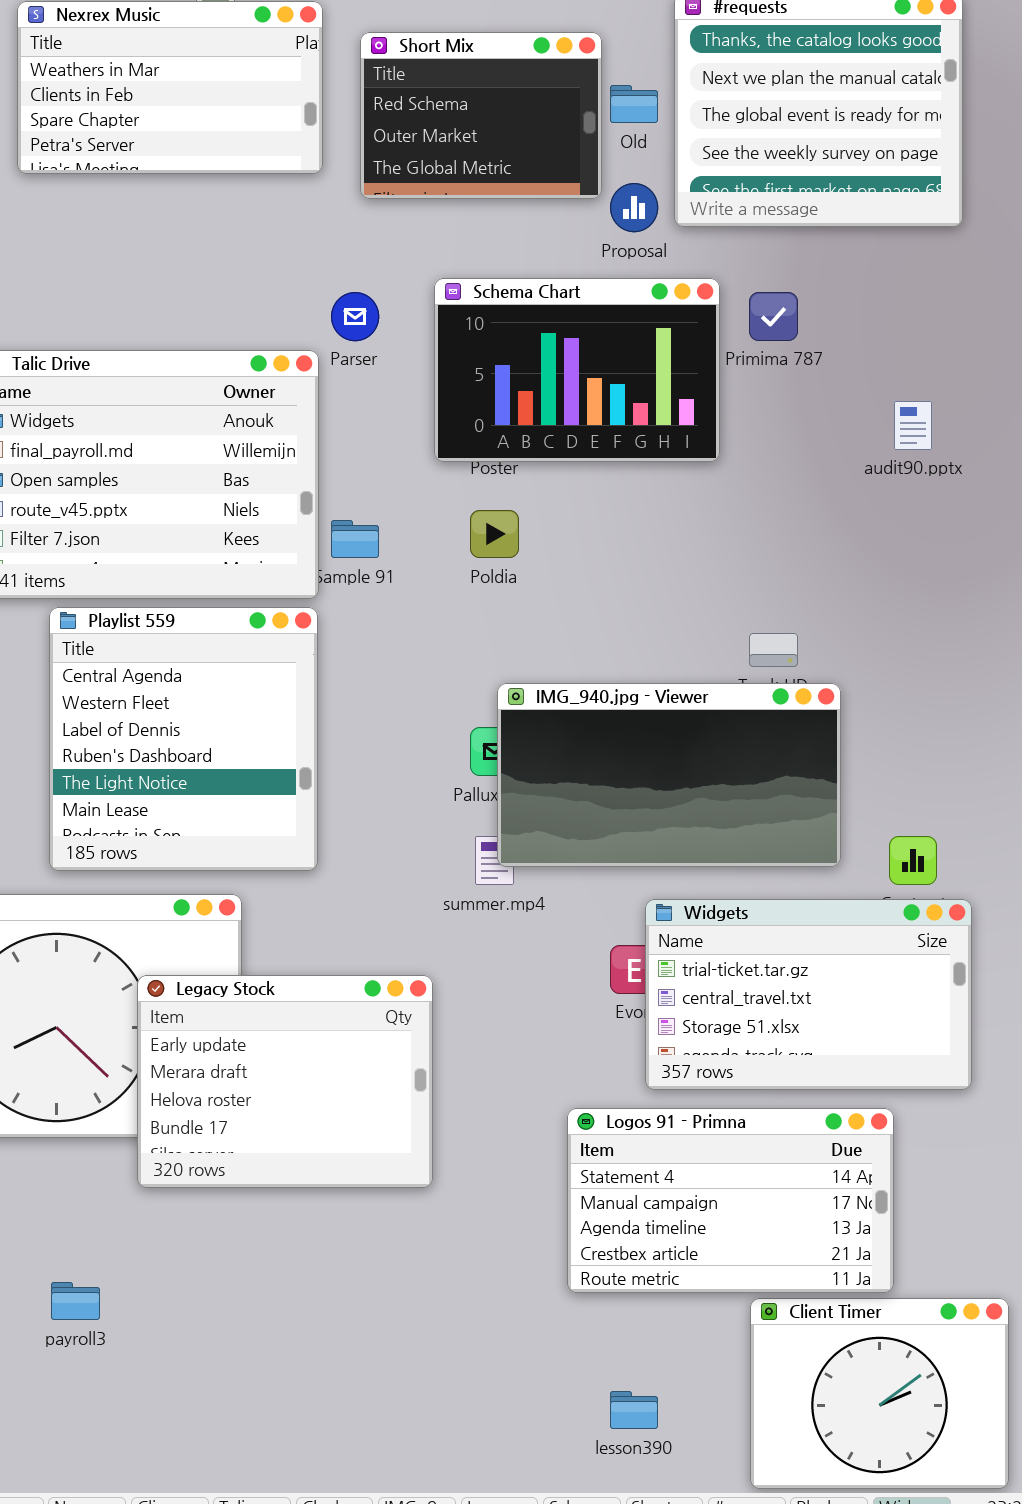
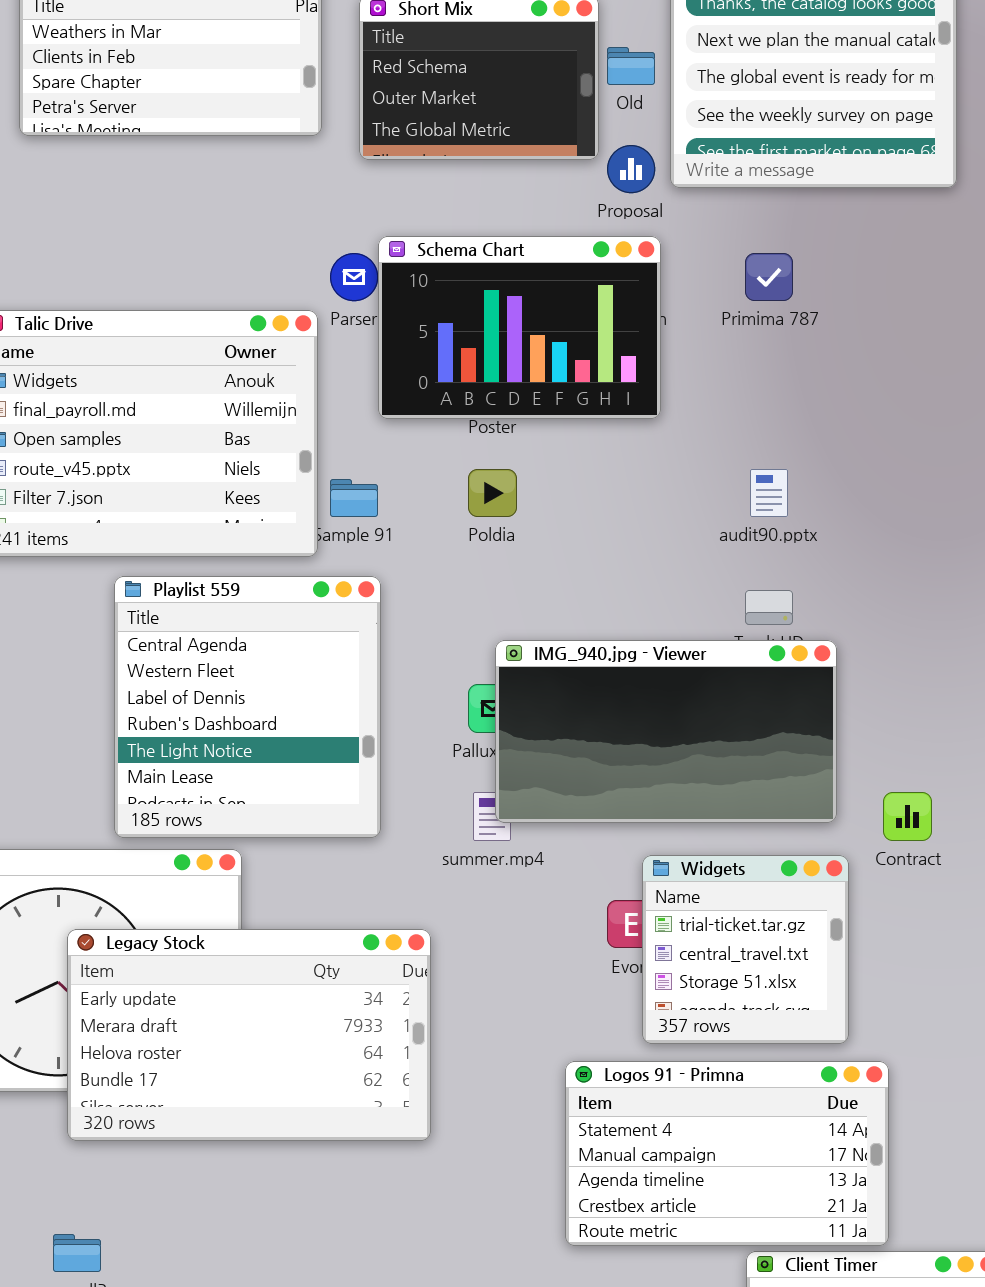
Schema Chart: [434,278,720,462] -> [378,236,661,419], moved
audit90.pptx: [894,401,932,450] -> [750,469,788,517], moved
Playlist 559: [49,607,318,871] -> [114,576,381,838], moved
Widgets: [645,899,972,1090] -> [642,855,849,1044], resized
Legacy Stock: [137,975,433,1188] -> [67,929,431,1141], resized

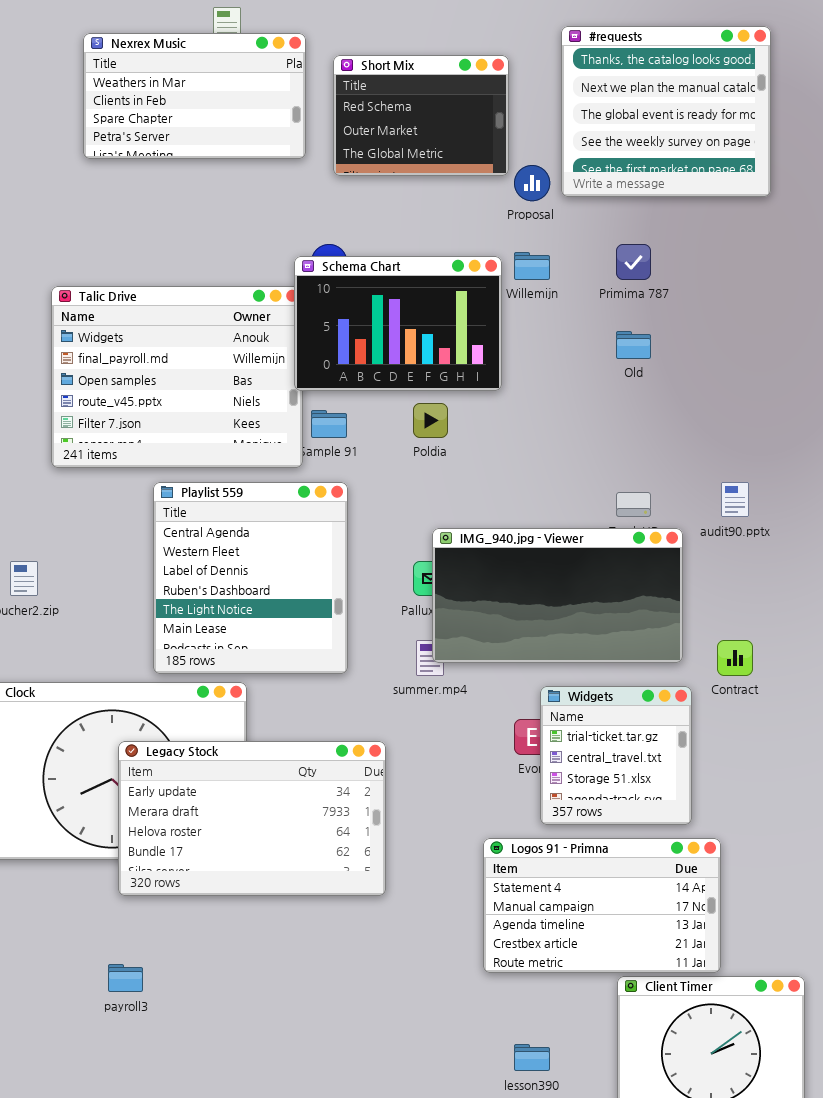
Old: [607,47,655,85] -> [616,331,651,359], moved
Schema Chart: [378,236,661,419] -> [294,256,502,391], moved
audit90.pptx: [750,469,788,517] -> [721,482,749,517], moved

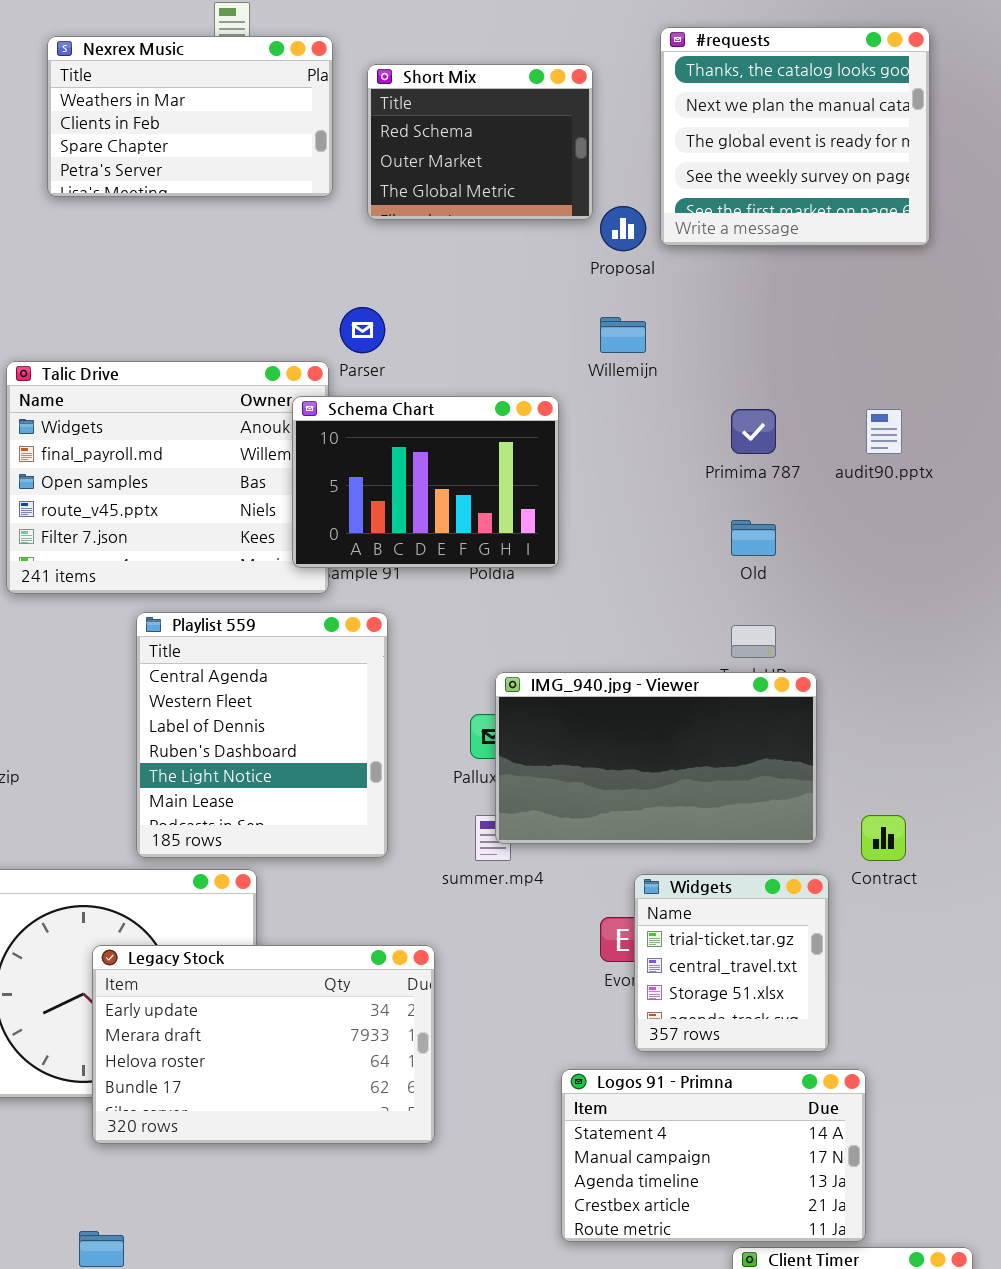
Primima 787: [616,244,651,280] -> [731,409,776,454], moved
Schema Chart: [294,256,502,391] -> [292,396,559,568], moved
Old: [616,331,651,359] -> [731,520,776,556], moved
audit90.pptx: [721,482,749,517] -> [866,409,902,454], moved

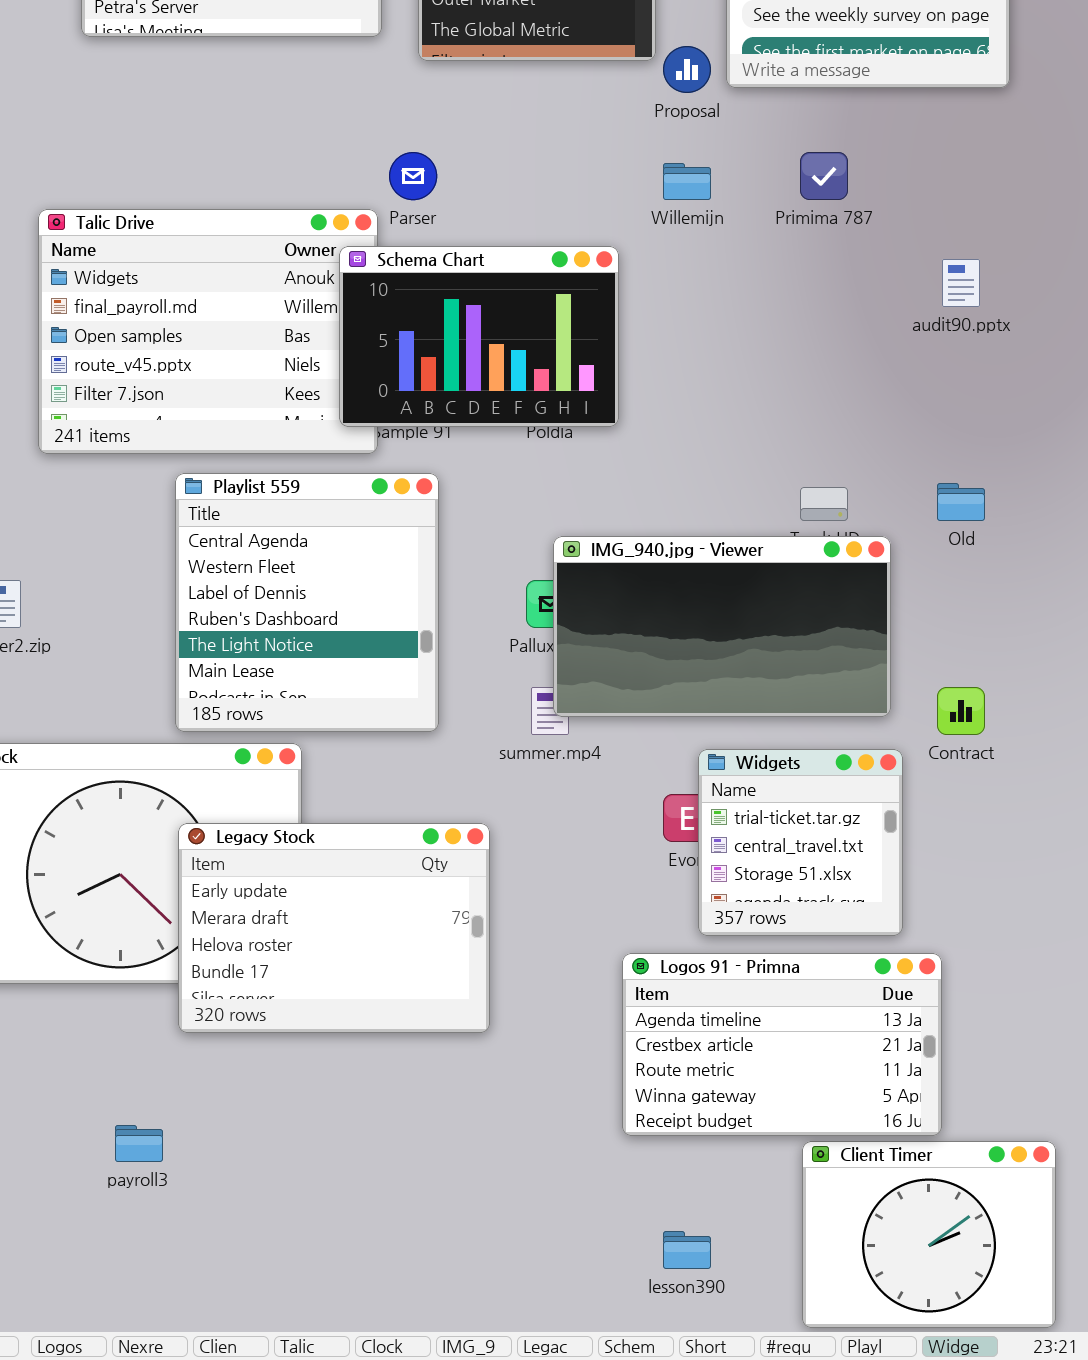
Primima 787: [731,409,776,454] -> [800,152,848,200], moved
Old: [731,520,776,556] -> [937,483,985,521], moved
Legacy Stock: [92,945,435,1144] -> [178,823,490,1033], resized
Logos 91 - Primna: [561,1069,866,1242] -> [622,953,942,1136], scrolled down 2 rows

